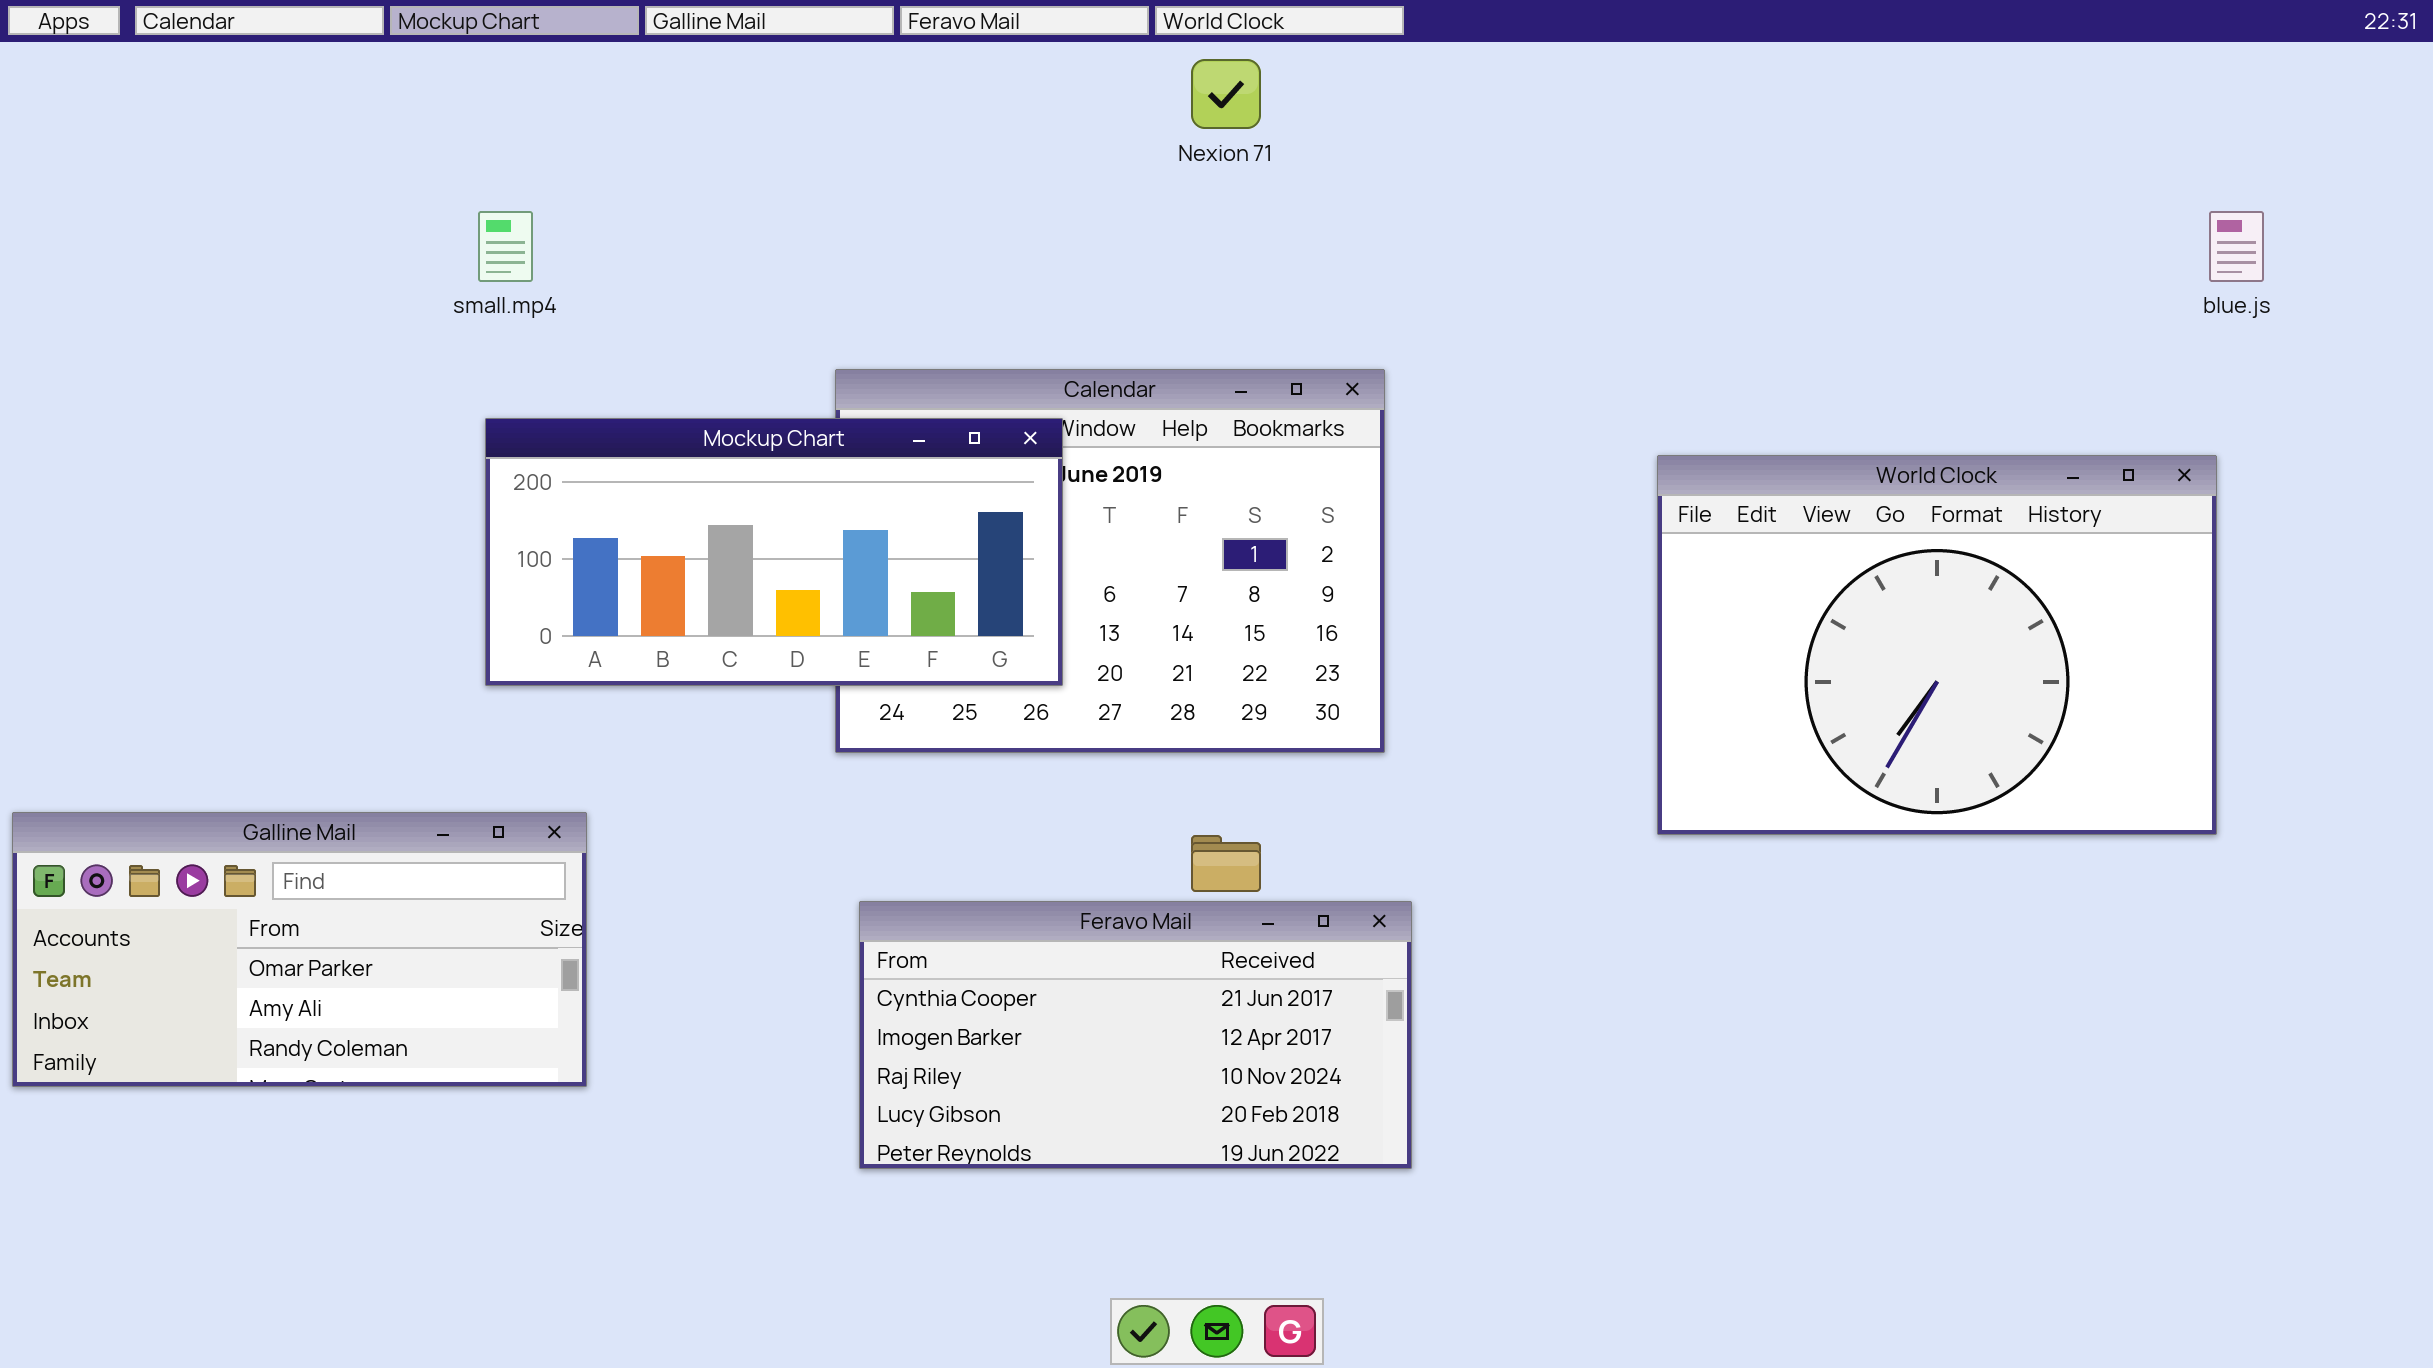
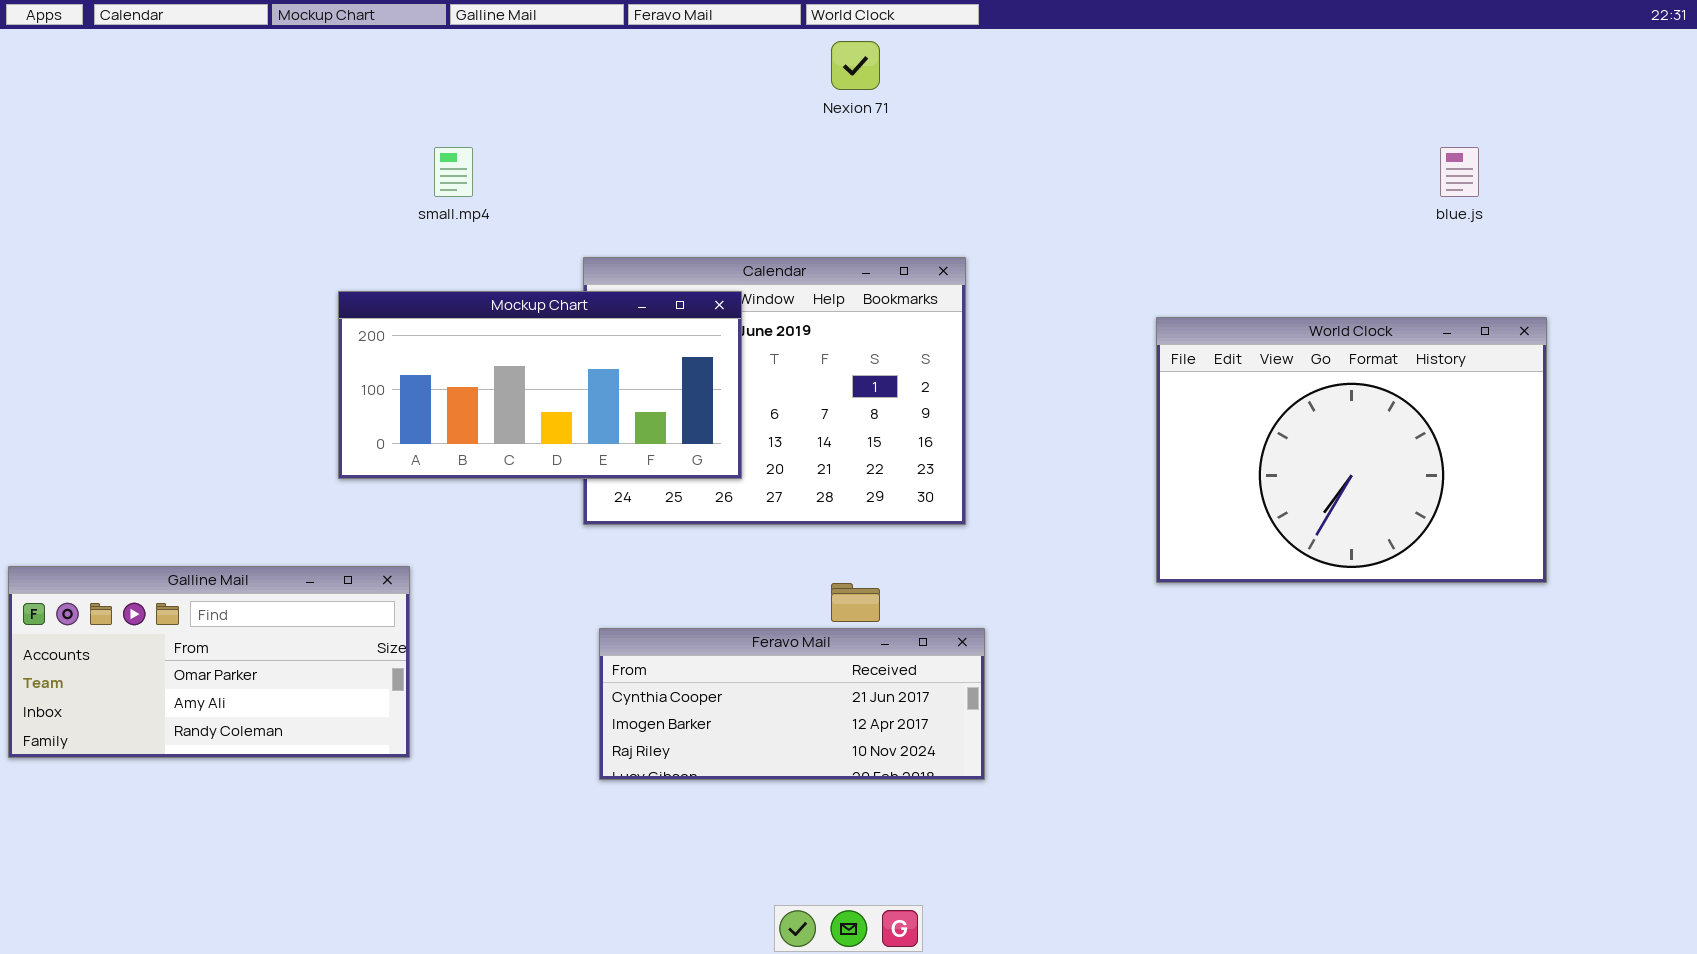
small.mp4: [478,211,533,282] -> [434,147,473,197], moved
blue.js: [2209,211,2264,282] -> [1440,147,1479,197], moved
Feravo Mail: [859,901,1412,1169] -> [599,628,985,780], resized

